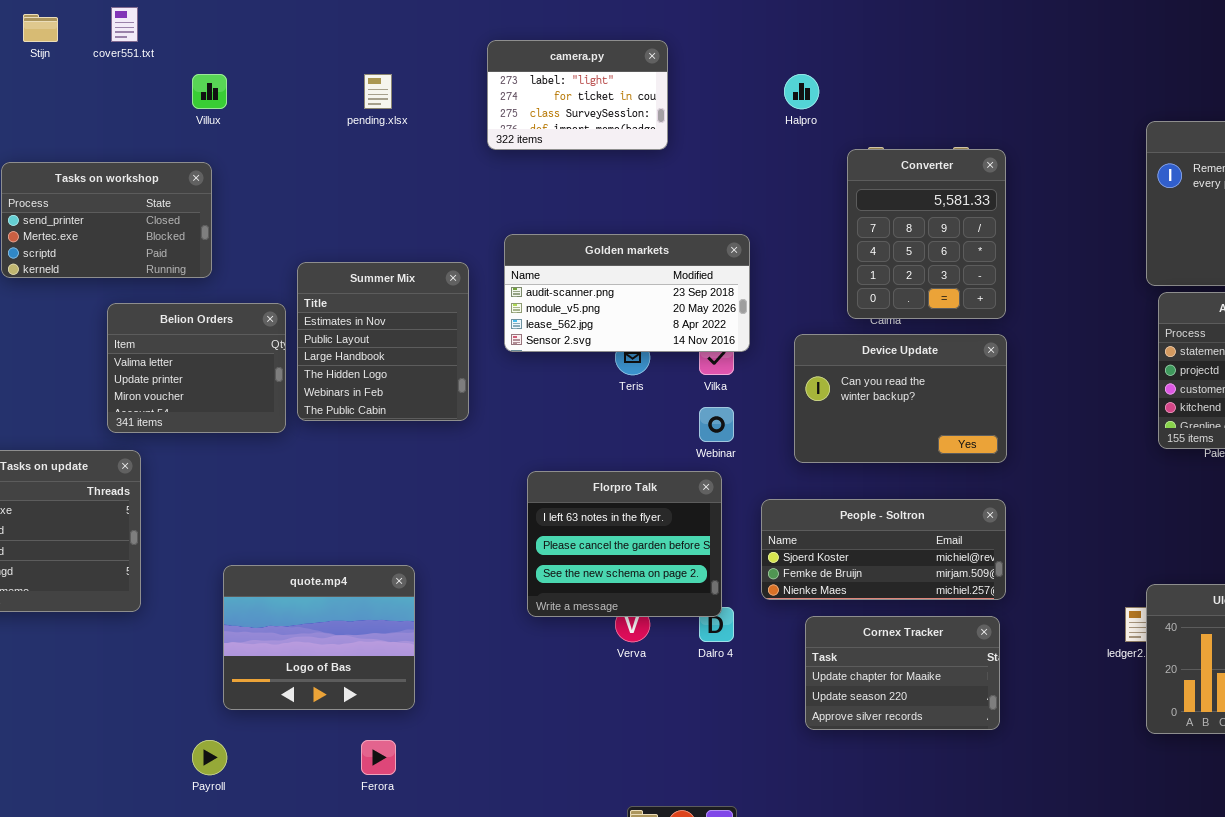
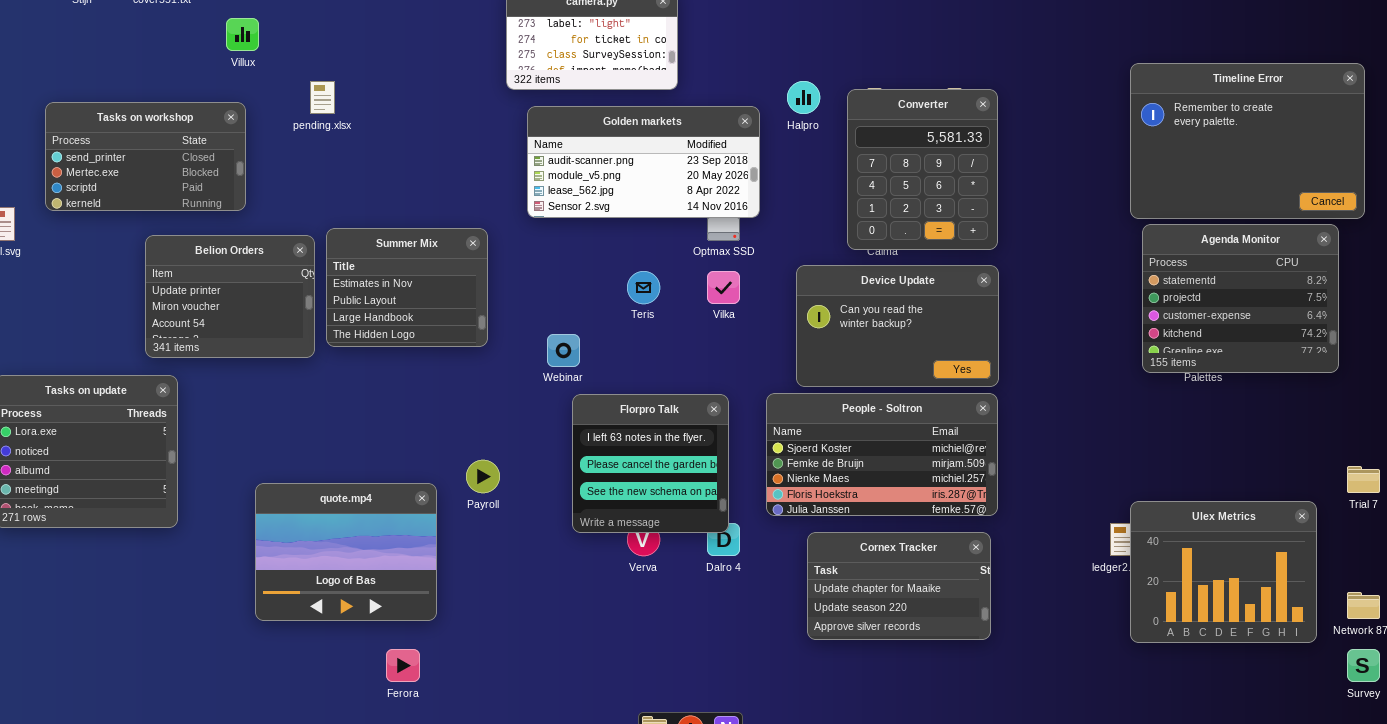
pending.xlsx: [364,74,392,109] -> [310,81,335,114], moved
Halpro: [784,74,819,109] -> [787,81,820,114], moved
Golden markets: [504,234,750,352] -> [527,106,760,218], moved
Summer Mix: [297,262,469,421] -> [326,228,488,347], resized
Belion Orders: [107,303,286,433] -> [145,235,315,358], scrolled down 1 row
Webinar: [699,407,734,442] -> [547,334,580,367], moved
Florpro Talk: [527,471,722,617] -> [572,394,729,533], resized
People - Soltron: [761,499,1006,600] -> [766,393,998,516], resized
Payroll: [192,740,227,775] -> [466,460,500,493], moved

